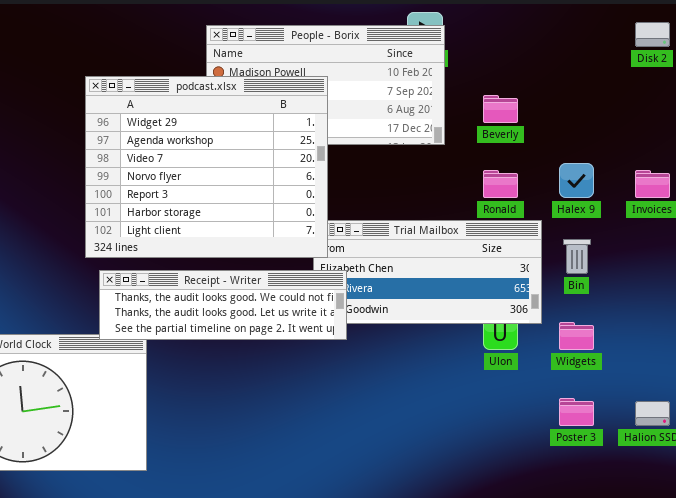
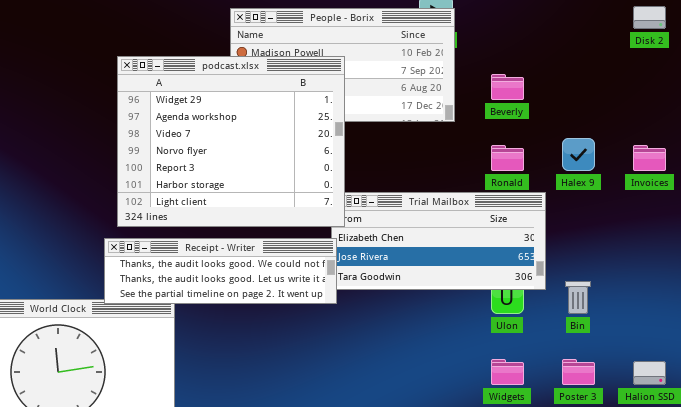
Bin: [563,239,591,274] -> [565,281,591,314], moved
Receipt - Writer: [99,270,347,340] -> [104,238,337,304], moved
Widgets: [559,322,594,350] -> [491,359,524,385], moved

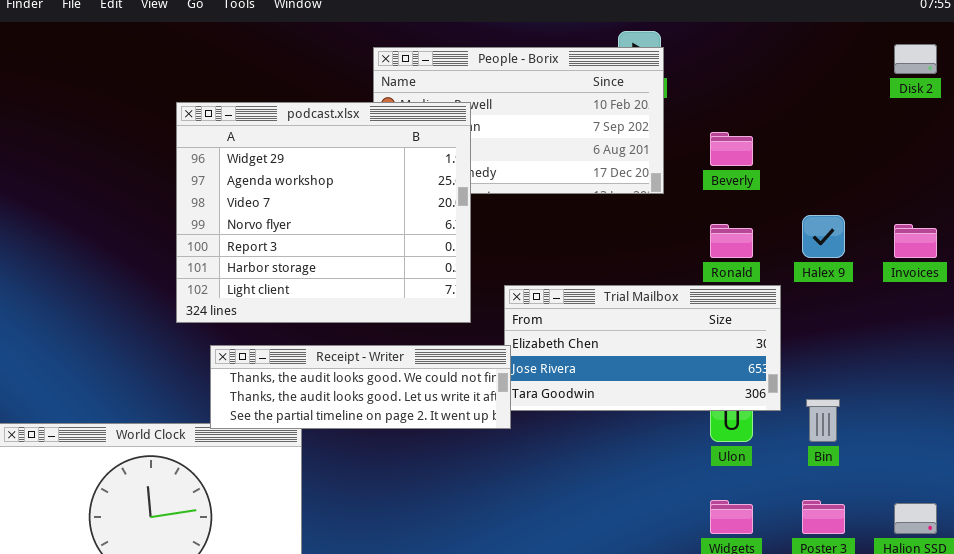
podcast.xlsx: [117,56,345,227] -> [176,102,471,323], moved

